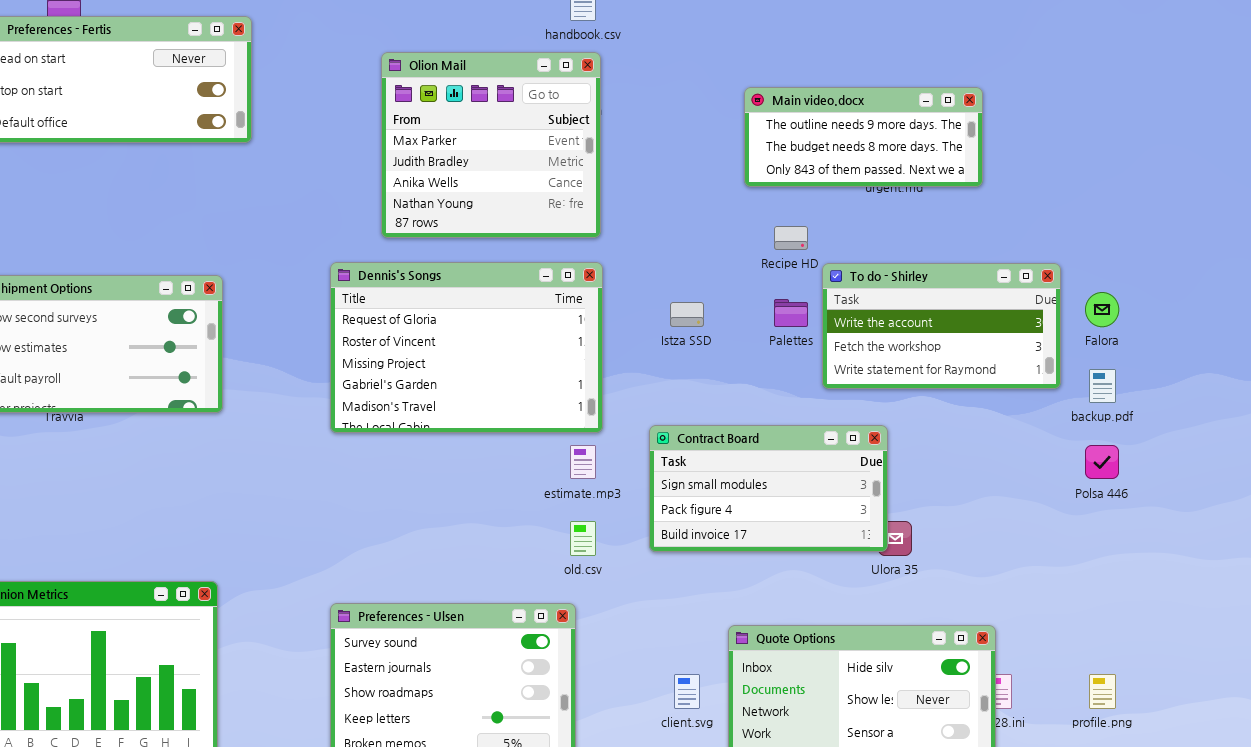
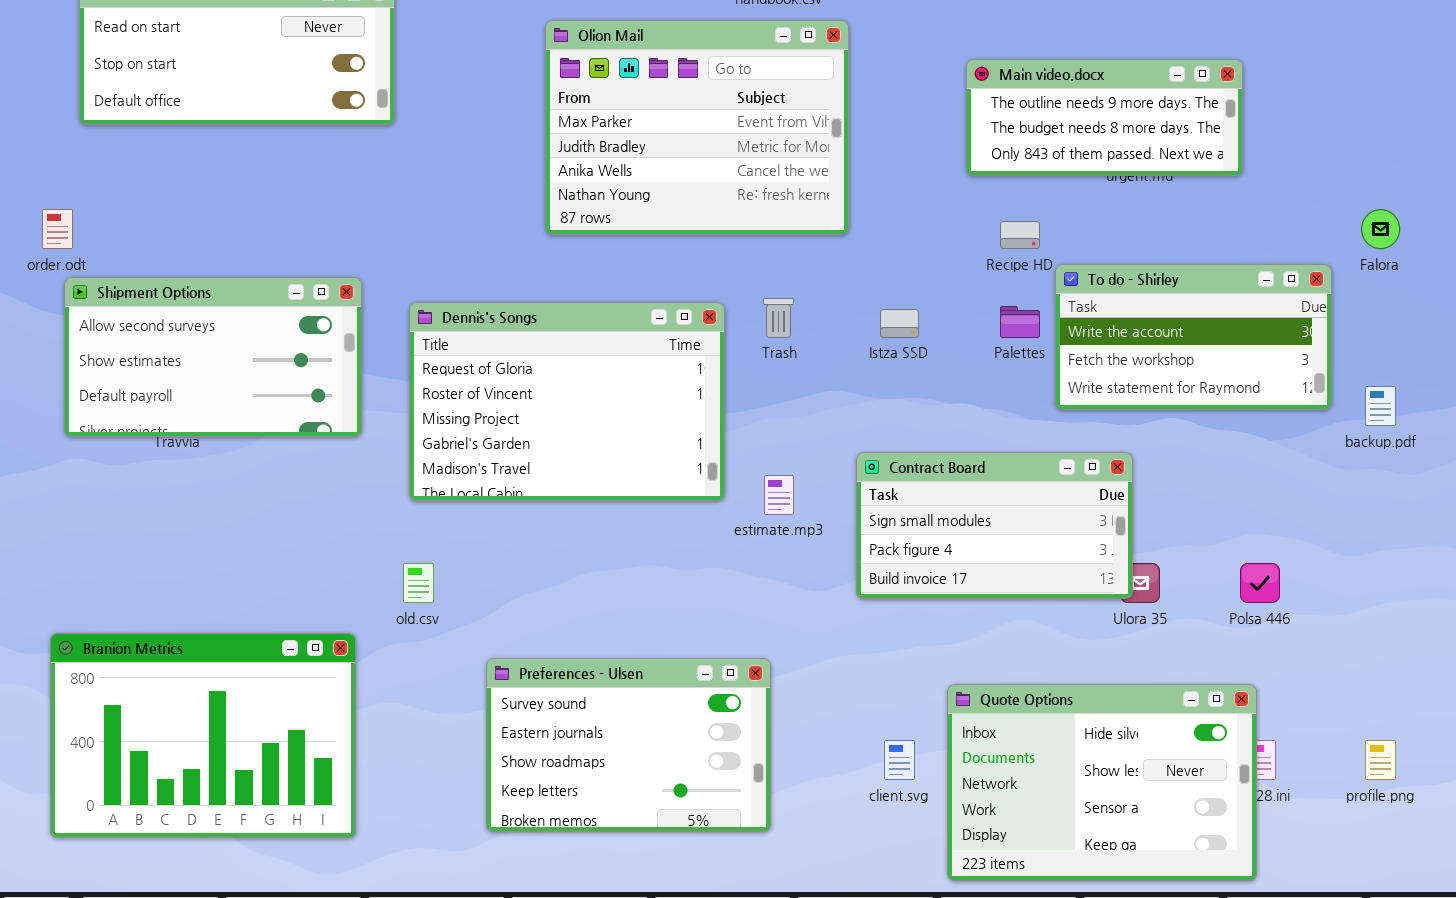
Olion Mail: [381,52,601,238] -> [545,20,849,235], resized
Dennis's Songs: [330,262,603,433] -> [409,302,725,501], moved
Falora: [1085,292,1119,327] -> [1361,209,1400,249], moved
Polsa 446: [1085,445,1119,479] -> [1240,563,1280,603], moved
old.csv: [570,521,596,556] -> [403,563,434,603], moved

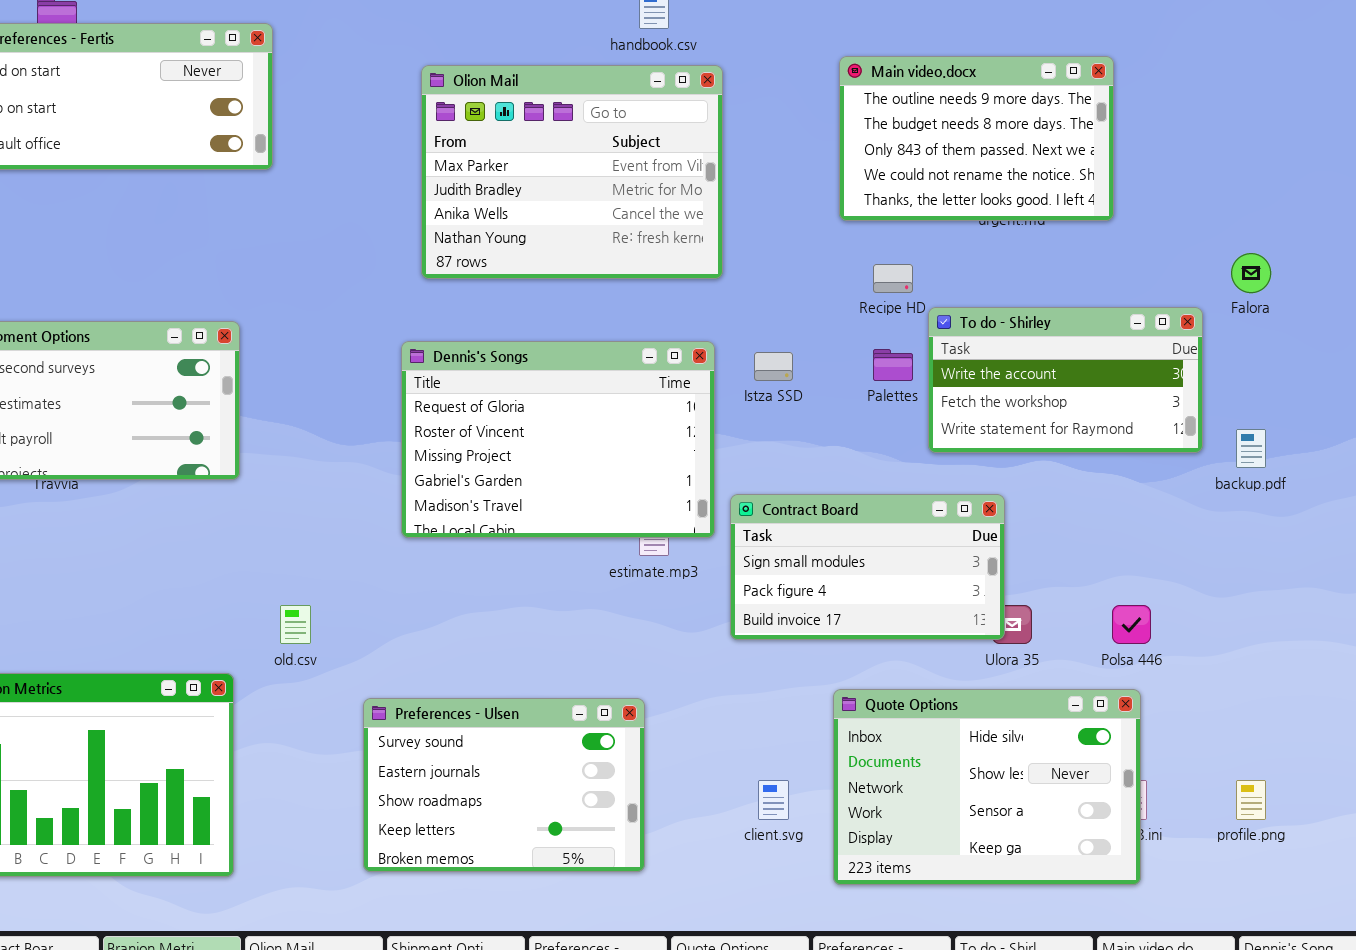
Main video.docx: [966,59,1243,176] -> [839,56,1114,221], resized
Dennis's Songs: [409,302,725,501] -> [401,341,715,538], moved
Quote Options: [947,684,1257,881] -> [833,689,1141,885], moved

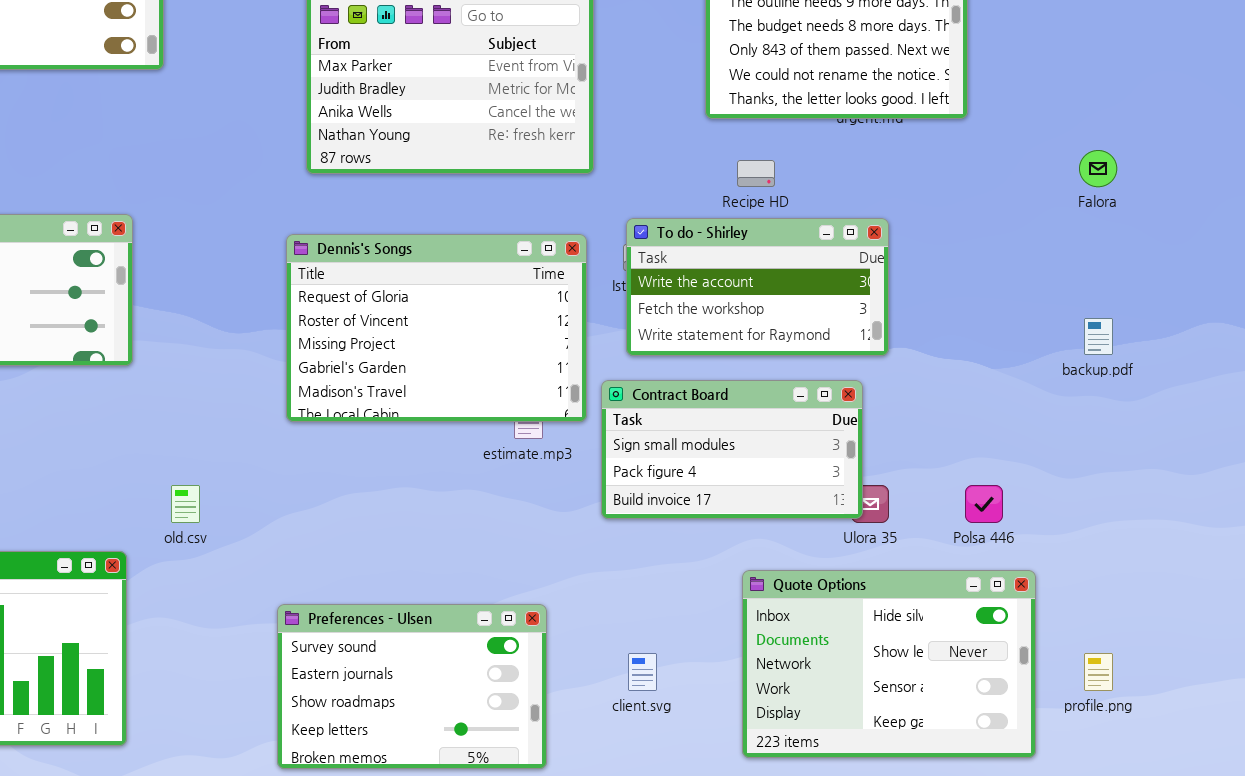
To do - Shirley: [928,307,1203,453] -> [626,218,889,356], moved
Quote Options: [833,689,1141,885] -> [742,570,1036,758], moved
Preferences - Ulsen: [363,698,645,872] -> [277,604,547,769], moved

